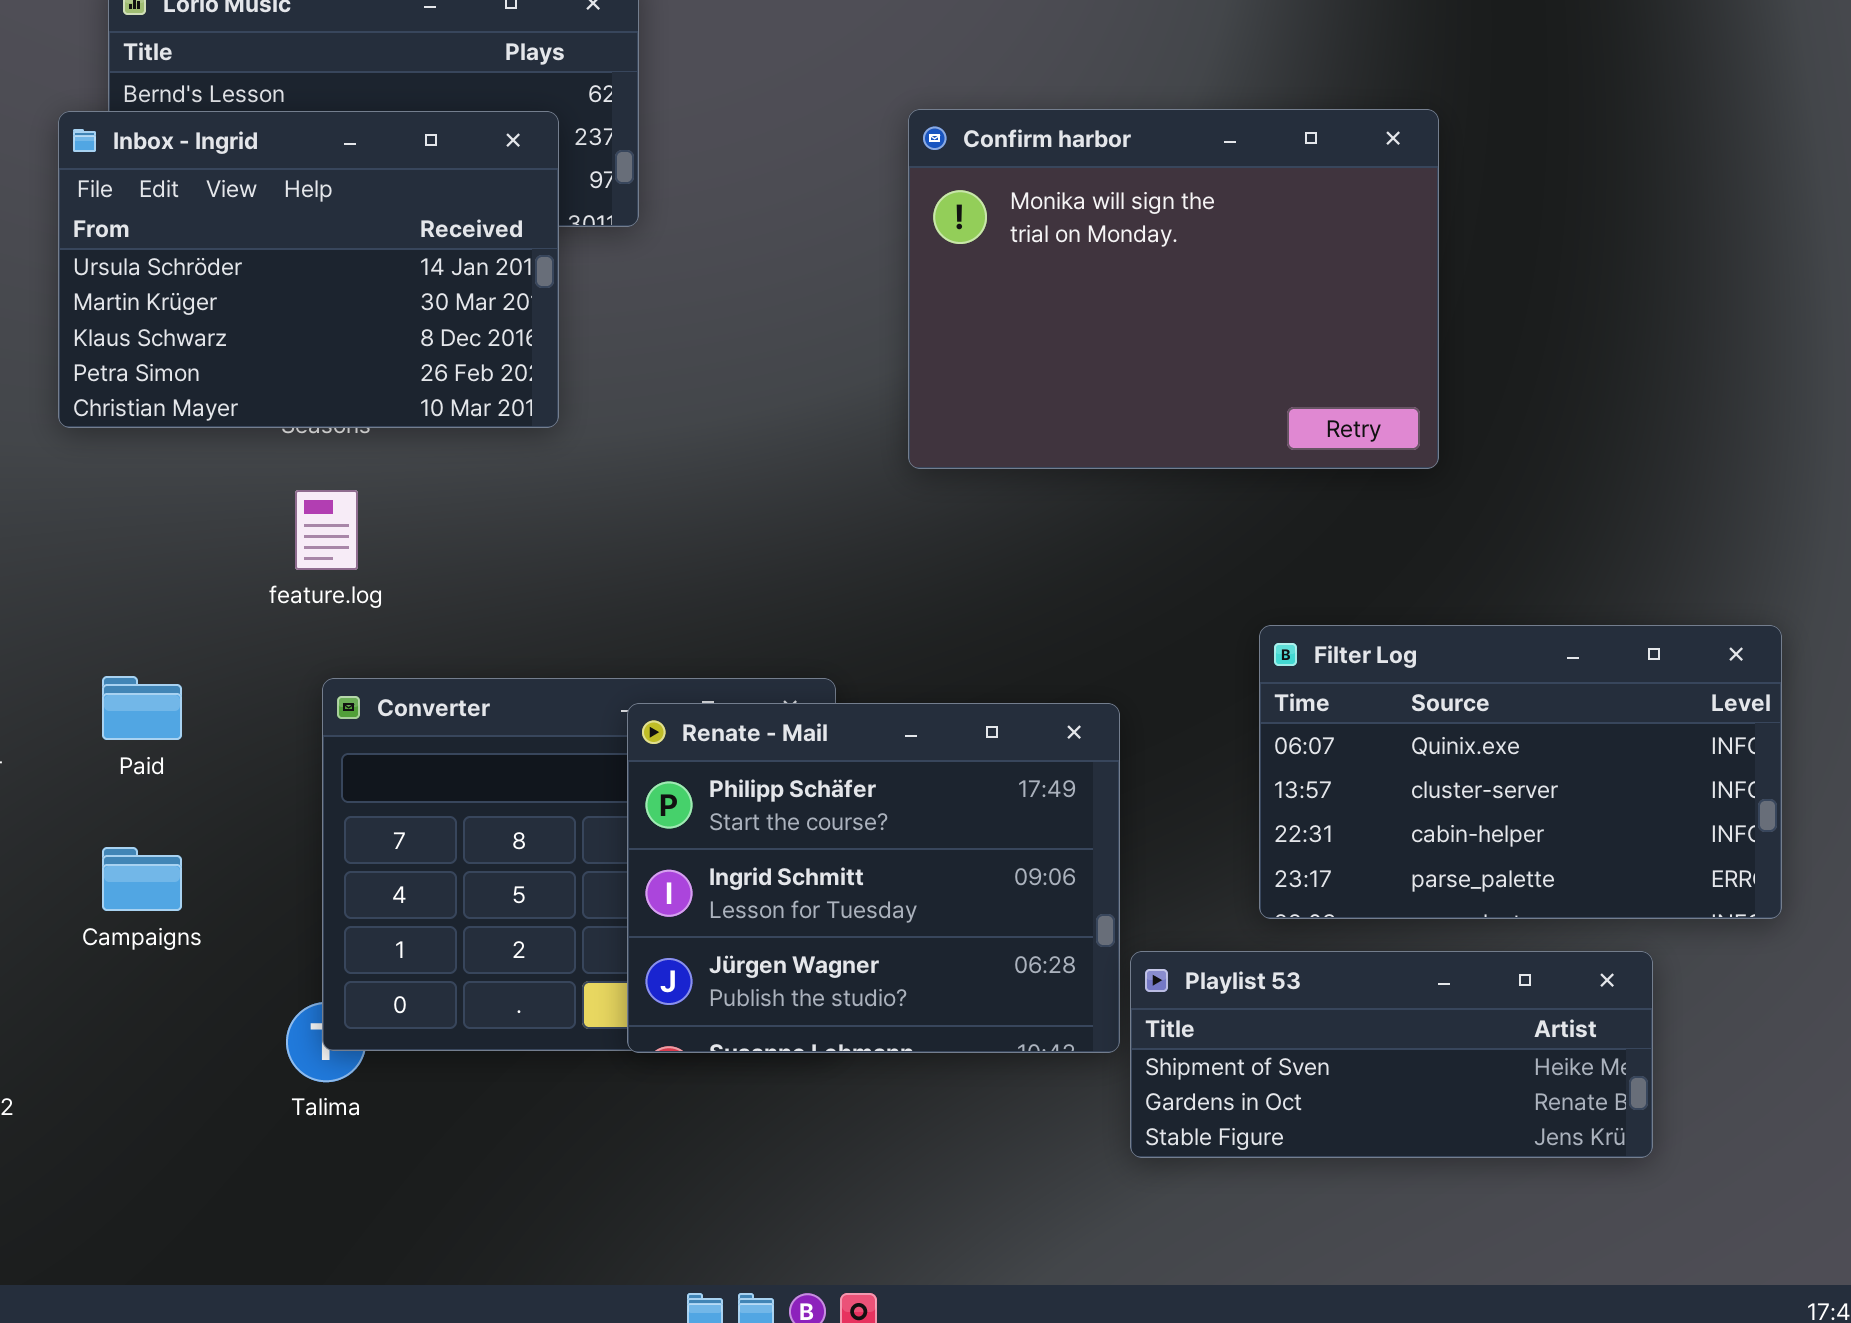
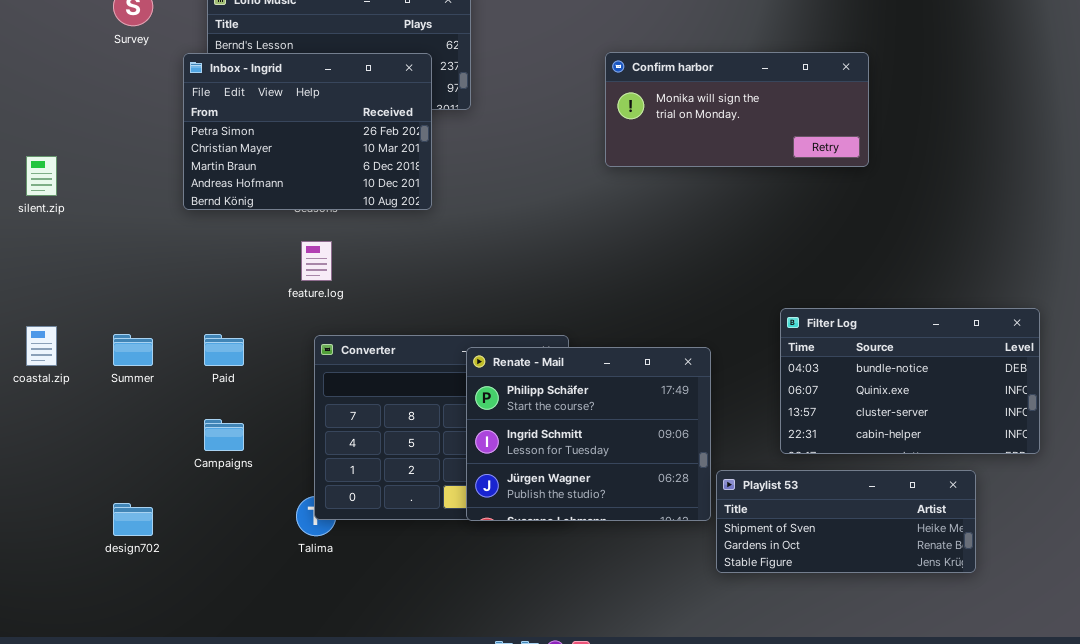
Confirm harbor: [908,109,1439,469] -> [605,52,869,167], resized
Inbox - Ingrid: [58,111,559,428] -> [183,53,432,210], scrolled down 3 rows
Filter Log: [1259,625,1782,919] -> [780,308,1040,454], scrolled up 1 row

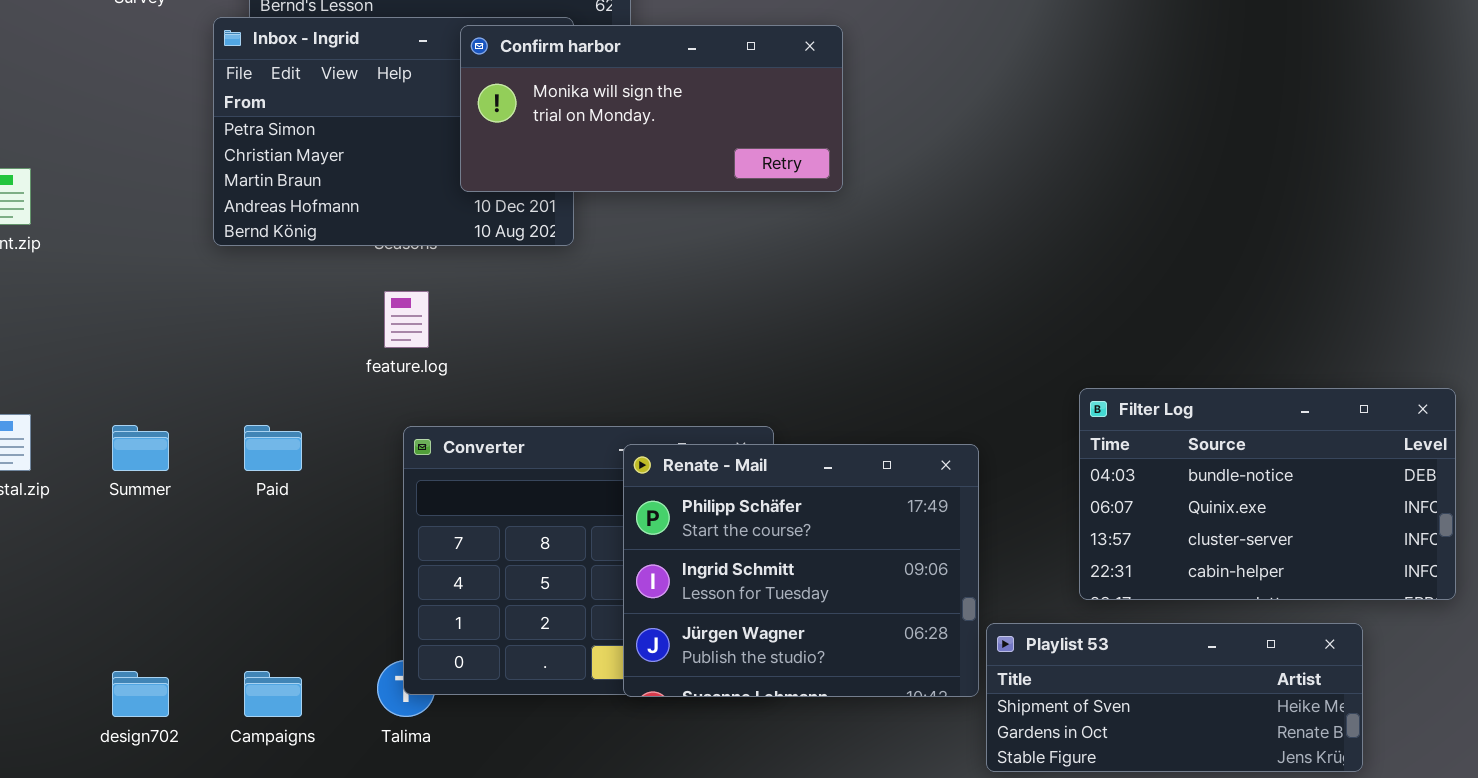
Confirm harbor: [605,52,869,167] -> [460,25,843,192], moved
Campaigns: [204,419,244,451] -> [244,671,302,717], moved

